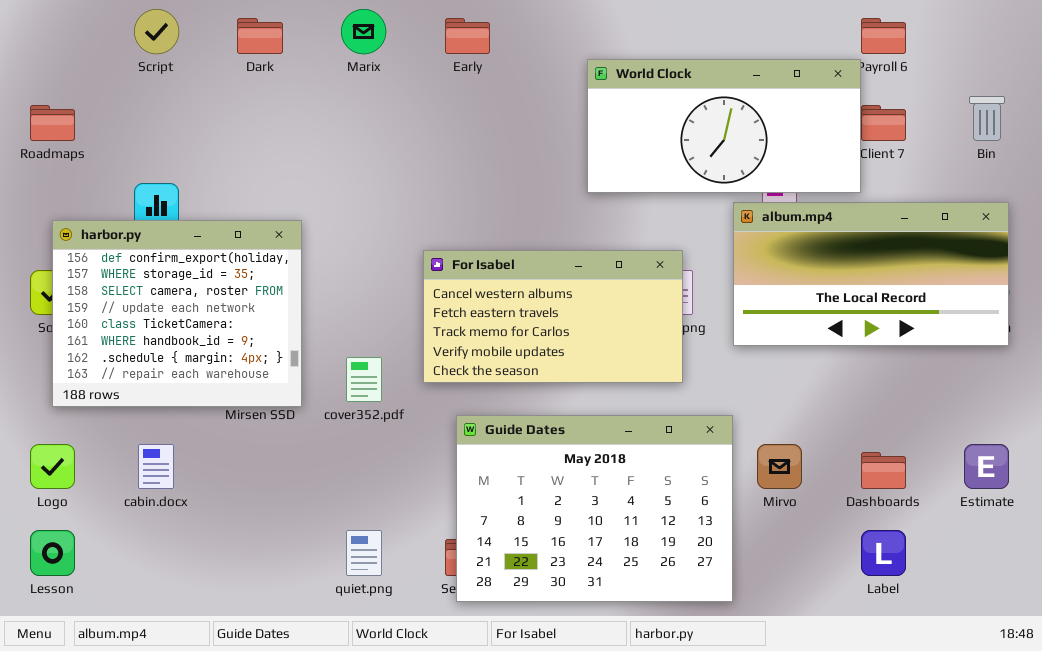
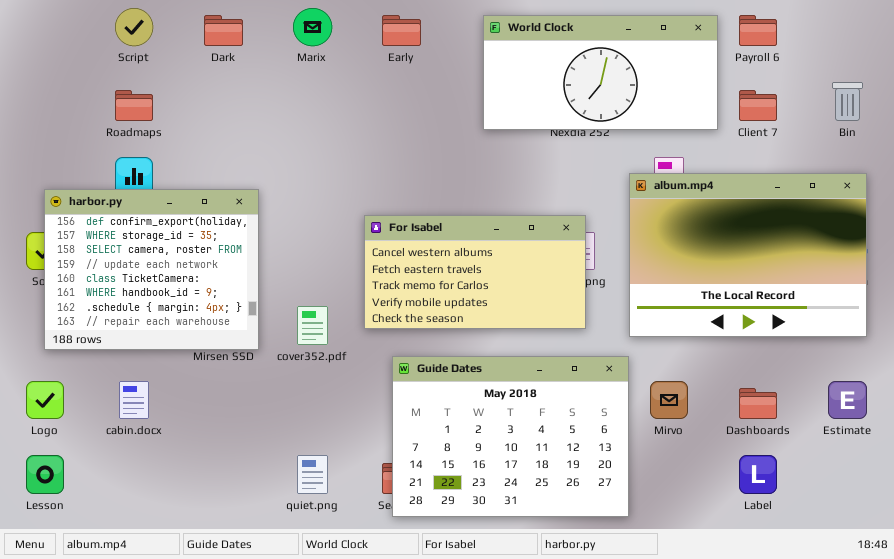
World Clock: [587,59,861,193] -> [483,15,718,130], moved
Roadmaps: [30,105,75,141] -> [115,90,153,121], moved
album.mp4: [733,202,1009,346] -> [629,173,867,337], resized

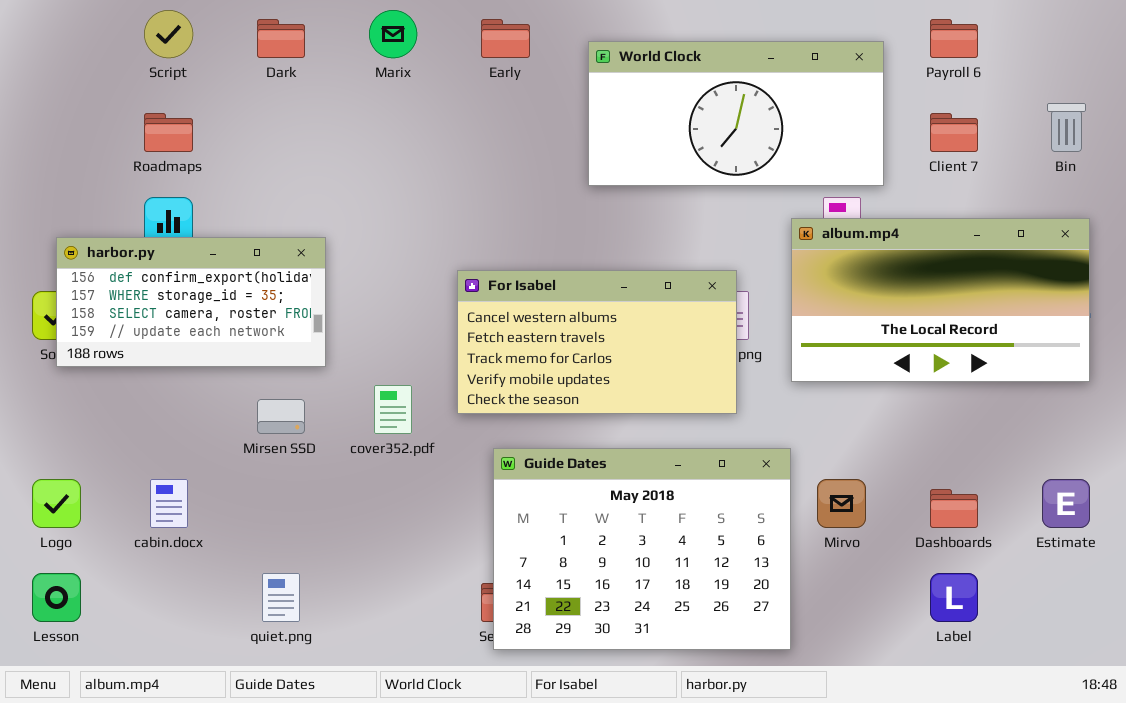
World Clock: [483,15,718,130] -> [588,41,884,186], moved
album.mp4: [629,173,867,337] -> [791,218,1090,382], resized
harbor.py: [44,189,259,350] -> [56,237,326,367], resized
quiet.png: [297,455,328,494] -> [262,573,300,622], moved

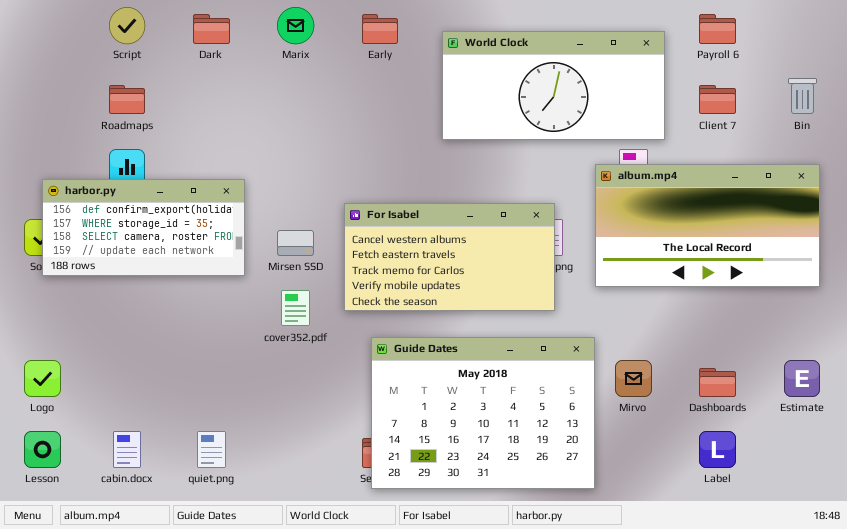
Mirsen SSD: [257,399,305,434] -> [277,230,314,256], moved
cabin.docx: [150,479,188,528] -> [113,431,141,468], moved

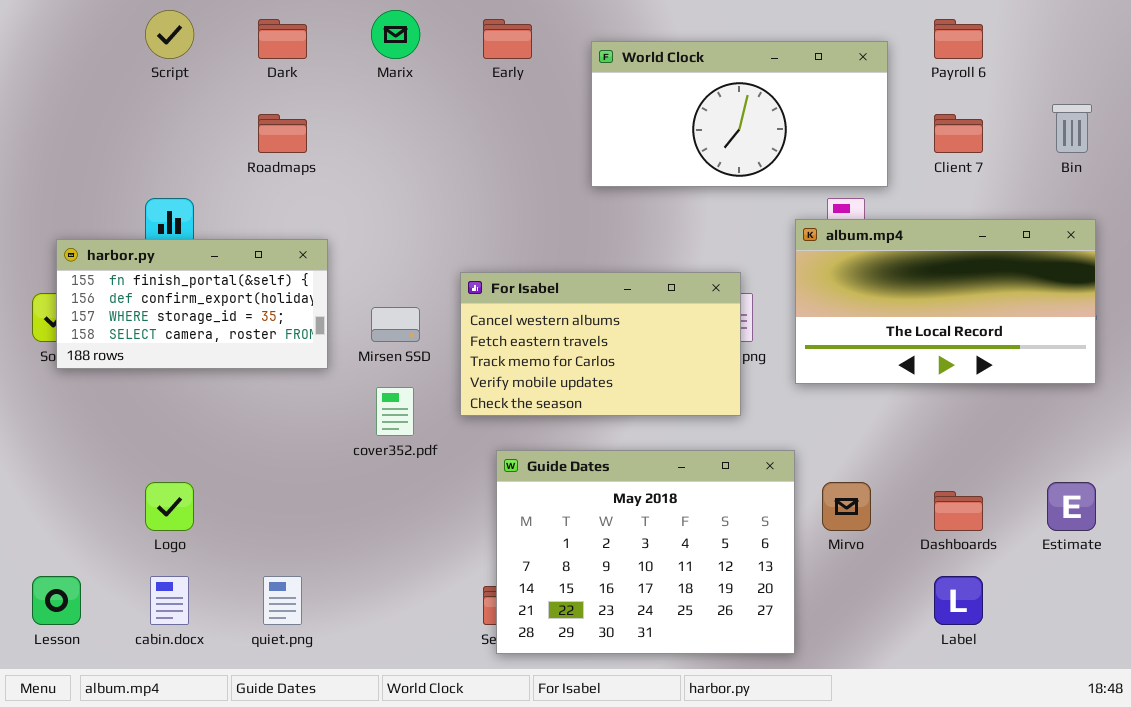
Roadmaps: [109,85,145,114] -> [258,114,307,153], moved
harbor.py: [42,179,245,276] -> [56,239,328,369], scrolled up 1 row
Logo: [24,360,61,397] -> [145,482,194,531], moved

